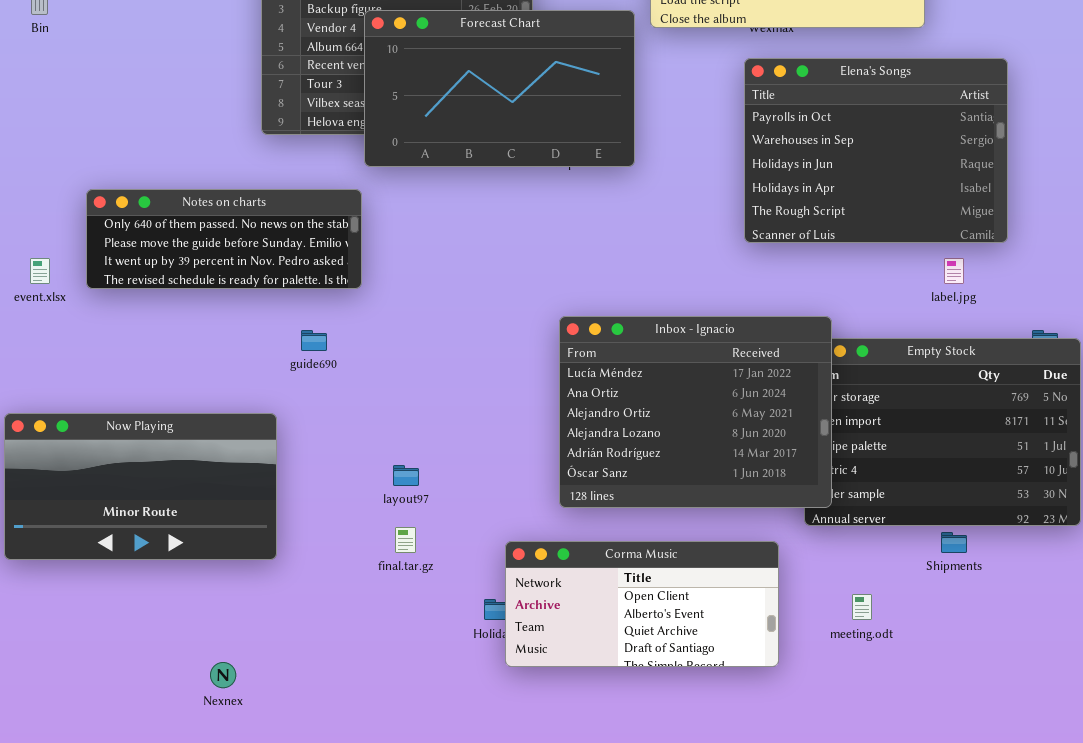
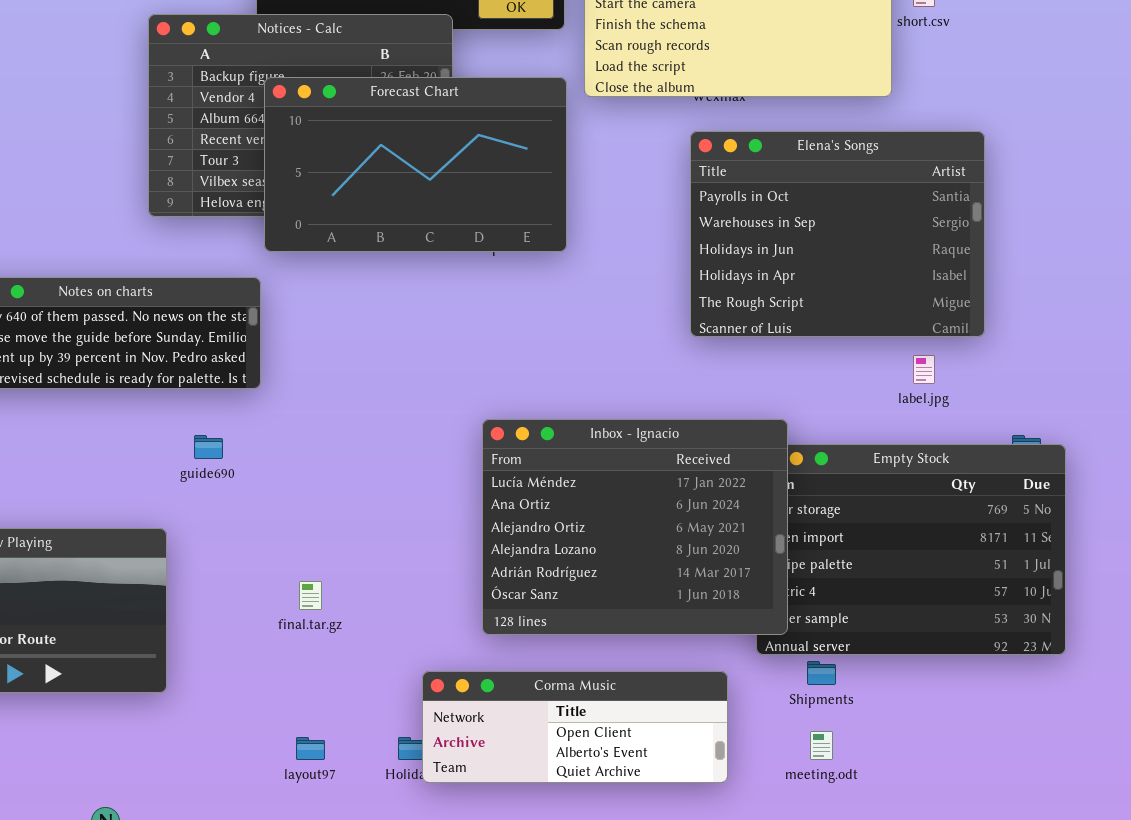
layout97: [393,465,419,486] -> [296,737,325,760], moved
final.tar.gz: [395,527,416,553] -> [299,581,322,610], moved
Shipments: [941,532,967,553] -> [807,661,836,685], moved
Corma Music: [505,541,779,667] -> [422,671,728,783], resized

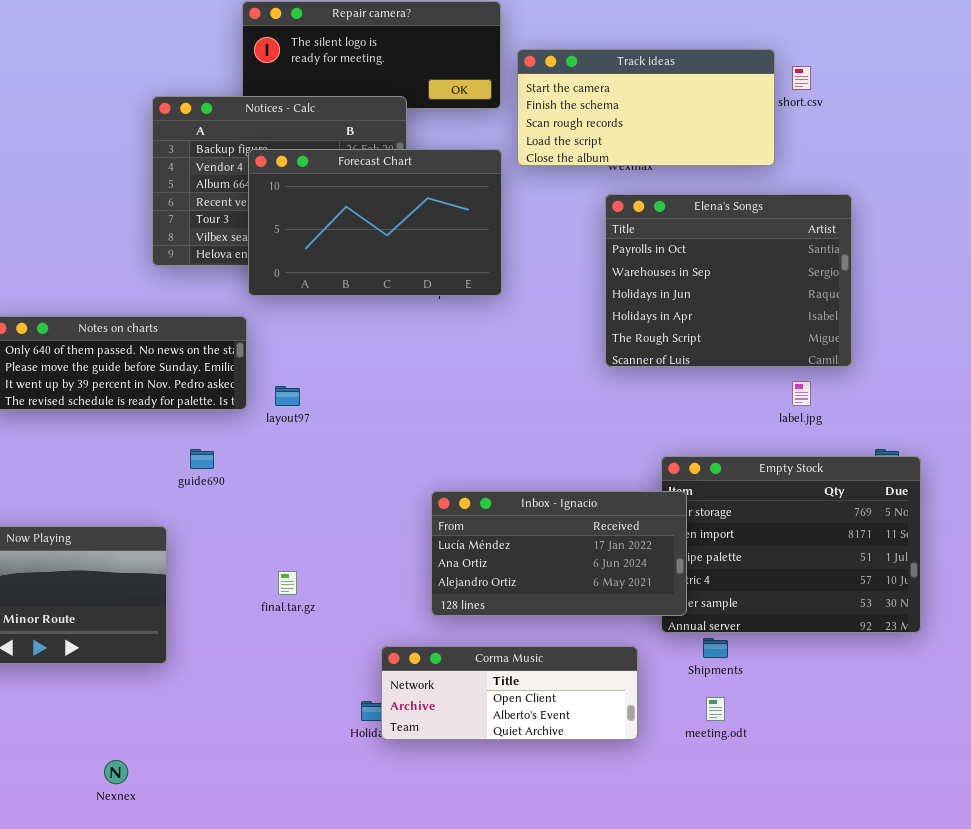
Inbox - Ignacio: [482,419,788,635] -> [431,491,687,616], resized
layout97: [296,737,325,760] -> [275,386,300,406], moved

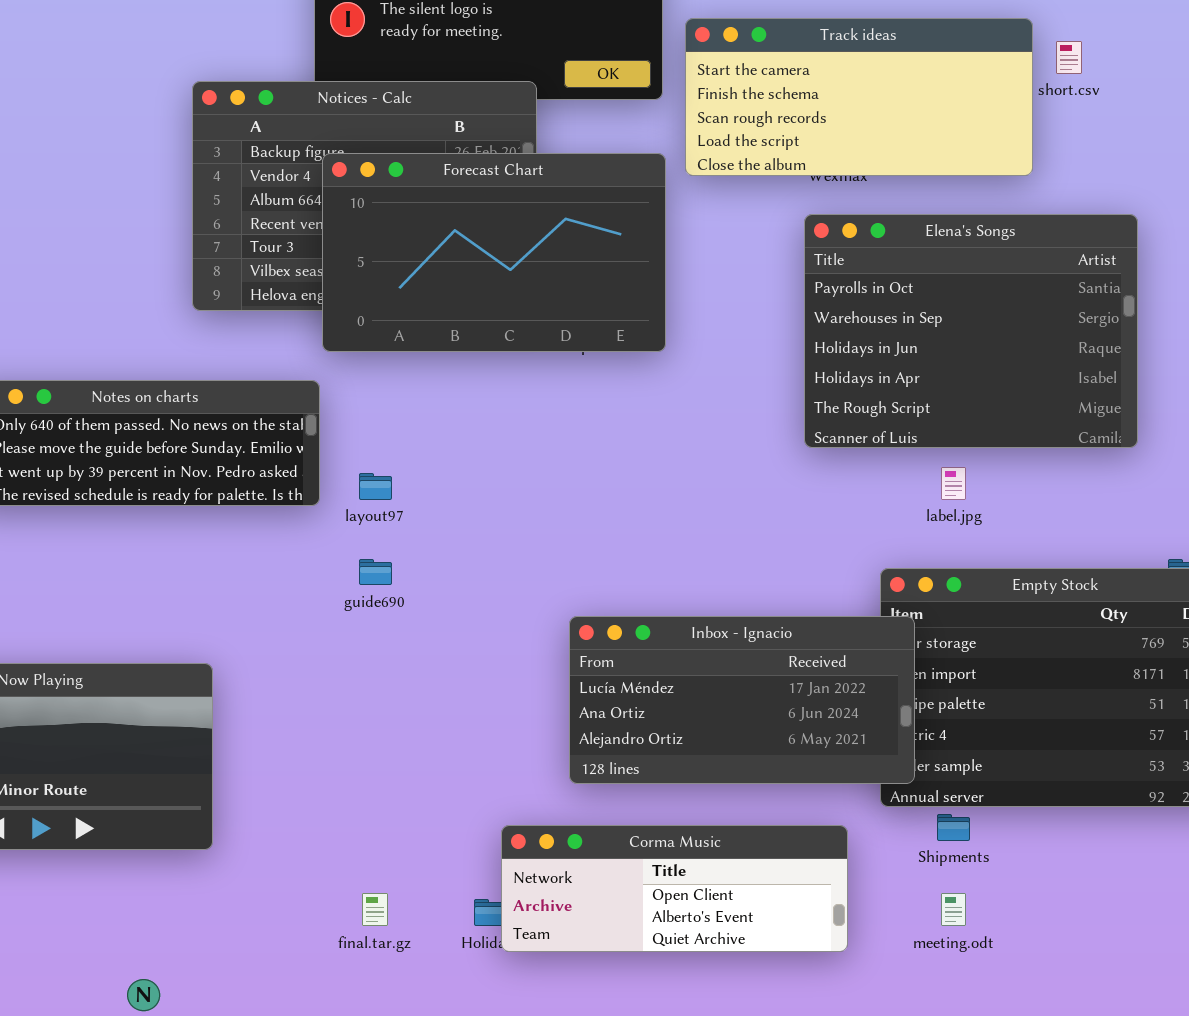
label.jpg: [792,381,811,406] -> [941,467,966,500], moved
guide690: [190,449,214,469] -> [359,559,392,585], moved
final.tar.gz: [278,571,297,595] -> [362,893,388,926], moved

